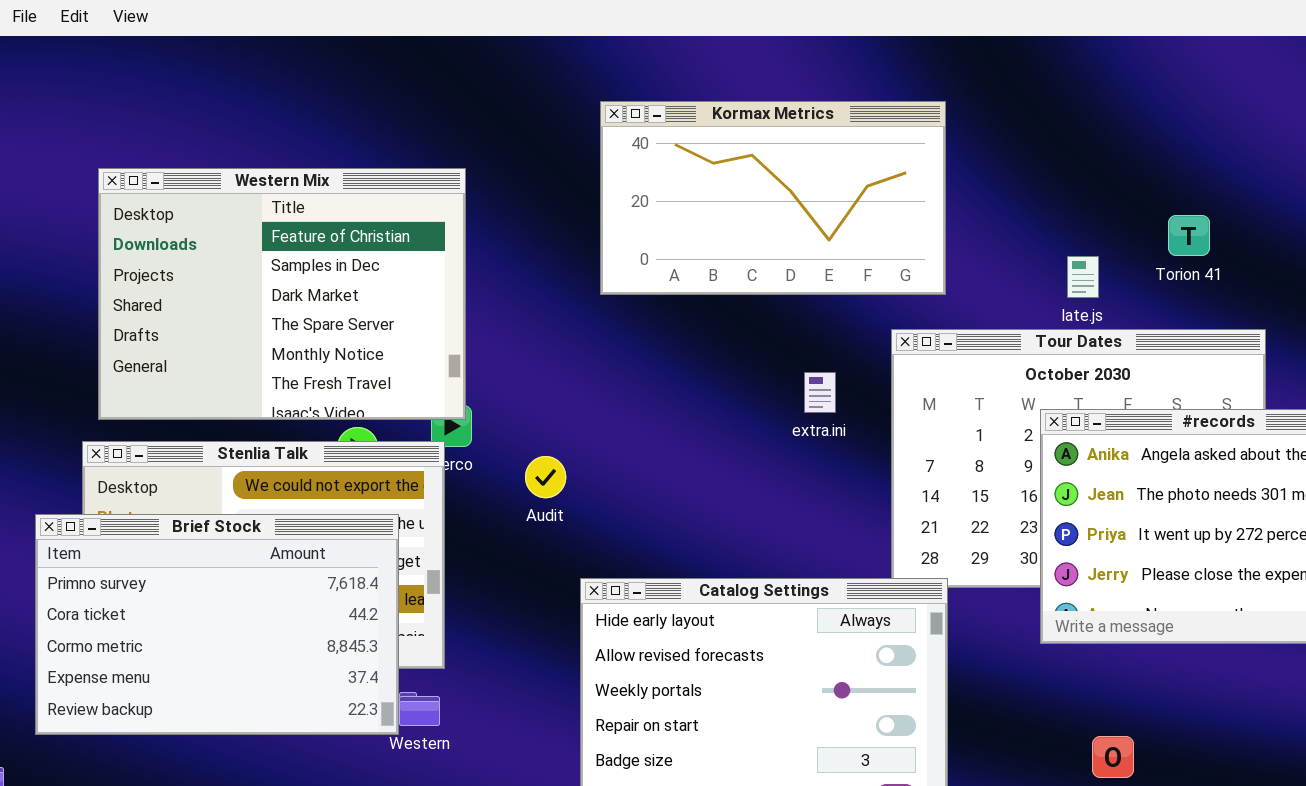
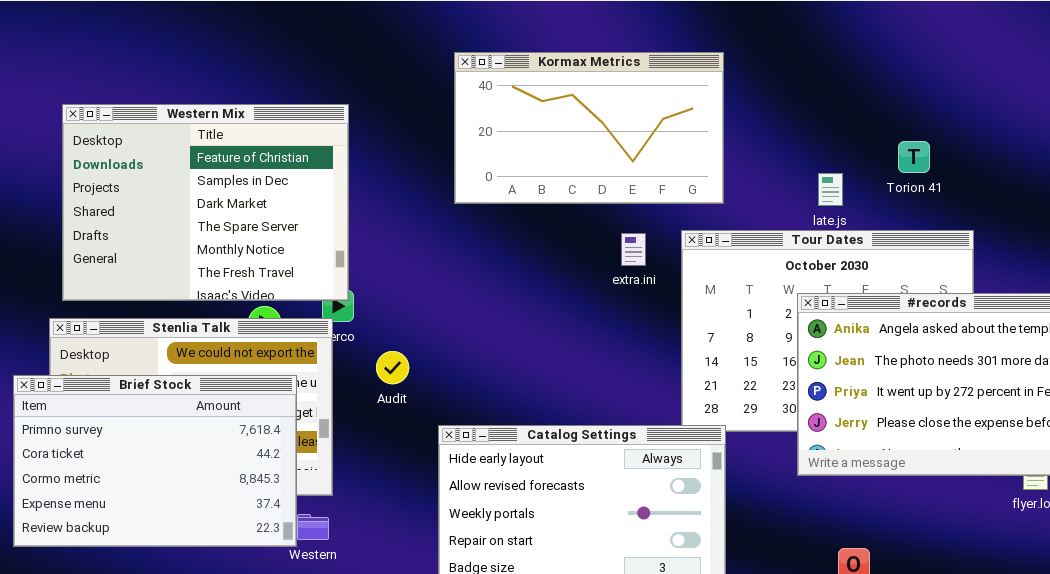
extra.ini: [804,372,836,413] -> [621,233,646,266], moved
Audit: [525,456,566,498] -> [376,351,409,384], moved

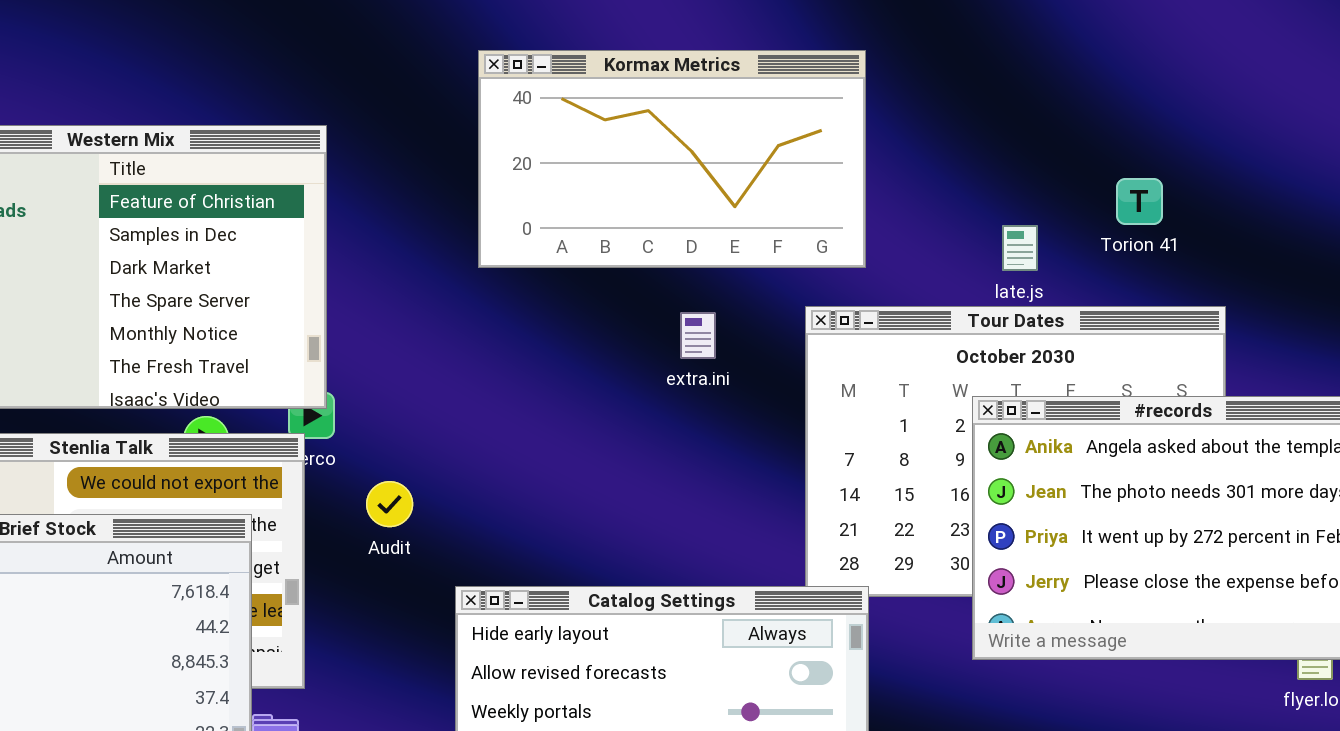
extra.ini: [621,233,646,266] -> [680,312,716,359], moved

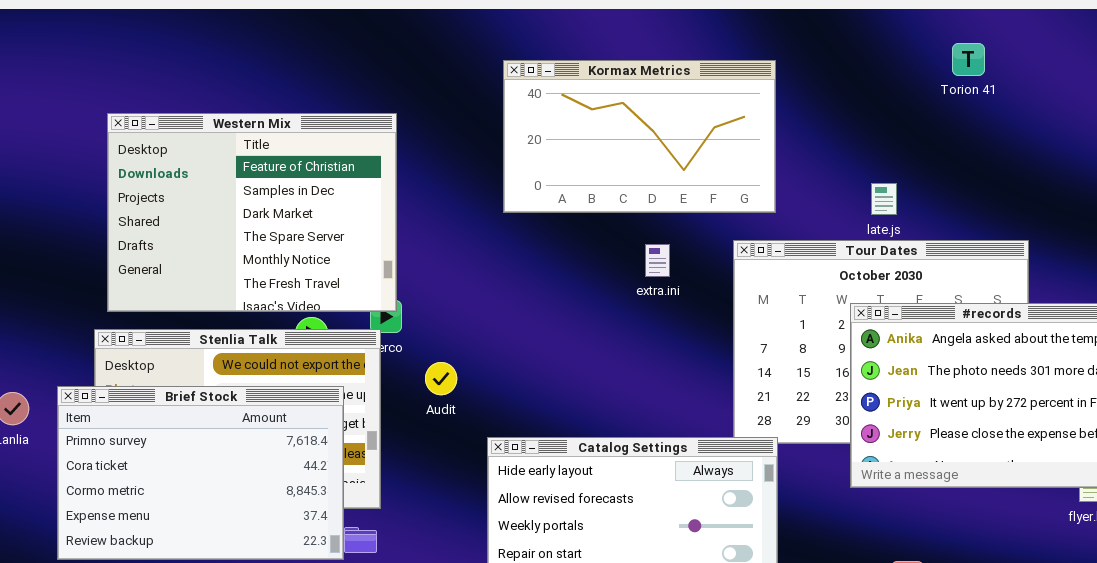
Torion 41: [1116,178,1163,225] -> [952,43,985,76], moved

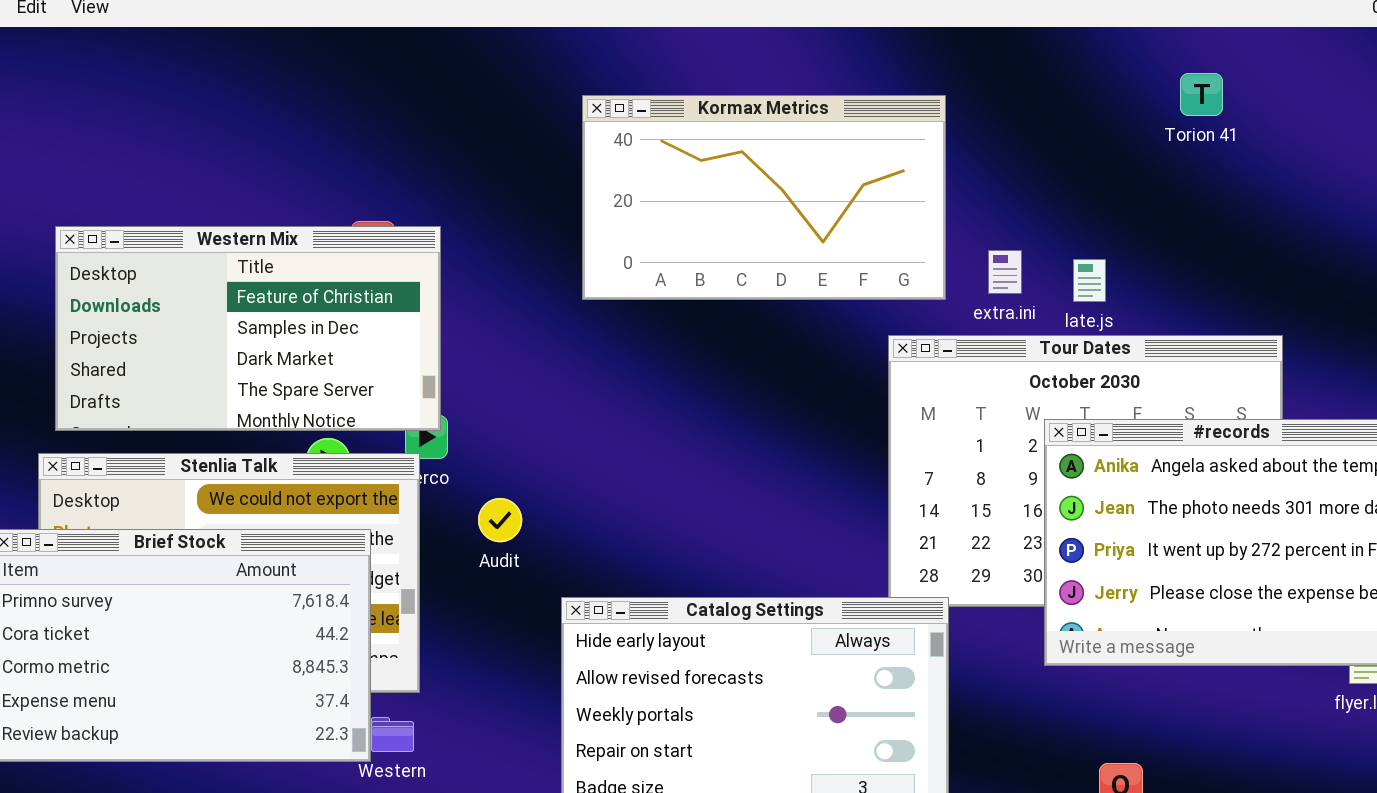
Western Mix: [107,113,397,312] -> [55,226,441,431], resized
extra.ini: [645,244,670,277] -> [988,250,1022,294], moved

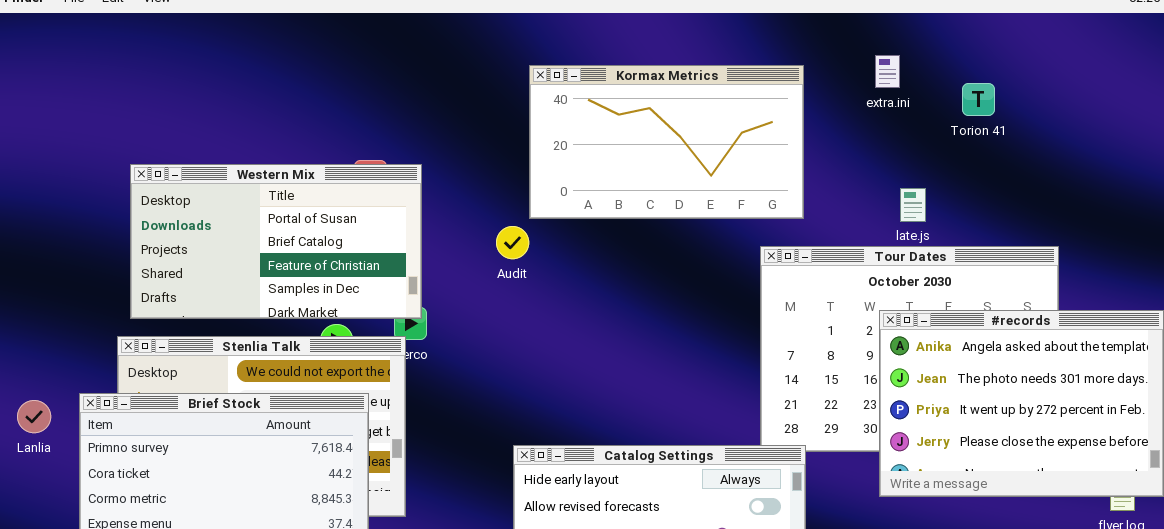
Torion 41: [1180,73,1223,116] -> [962,83,995,116], moved
Western Mix: [55,226,441,431] -> [130,164,422,319], scrolled up 2 rows
extra.ini: [988,250,1022,294] -> [875,55,900,88], moved
Audit: [478,498,522,542] -> [496,226,529,259], moved

